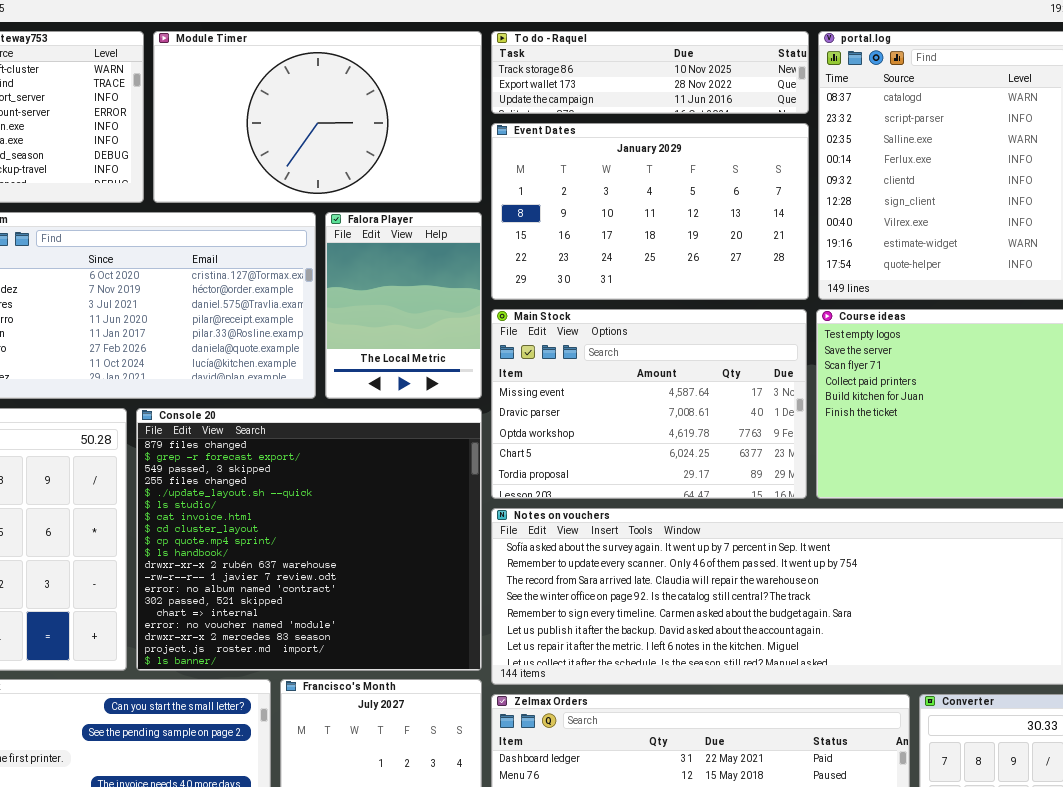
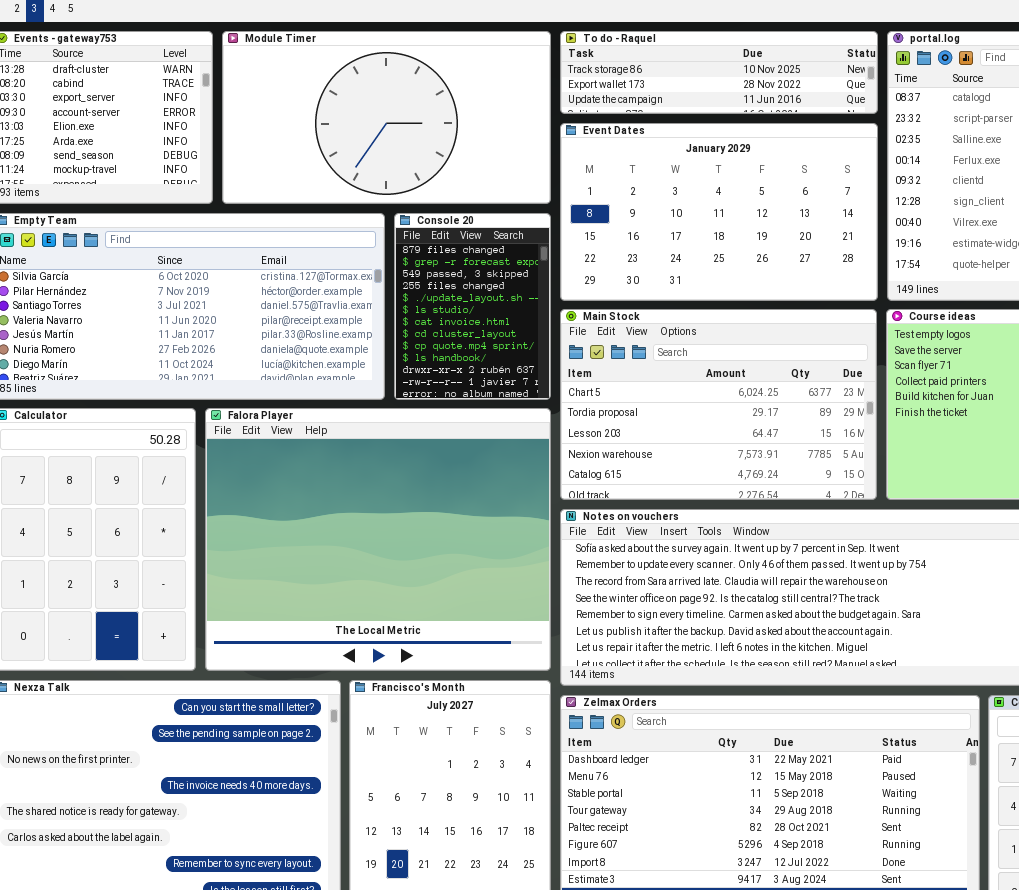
Falora Player: [325,212,482,399] -> [205,408,551,671], moved, resized
Main Stock: [491,309,807,499] -> [560,309,877,500], scrolled down 3 rows
Console 20: [136,408,482,671] -> [394,213,551,400], moved, resized

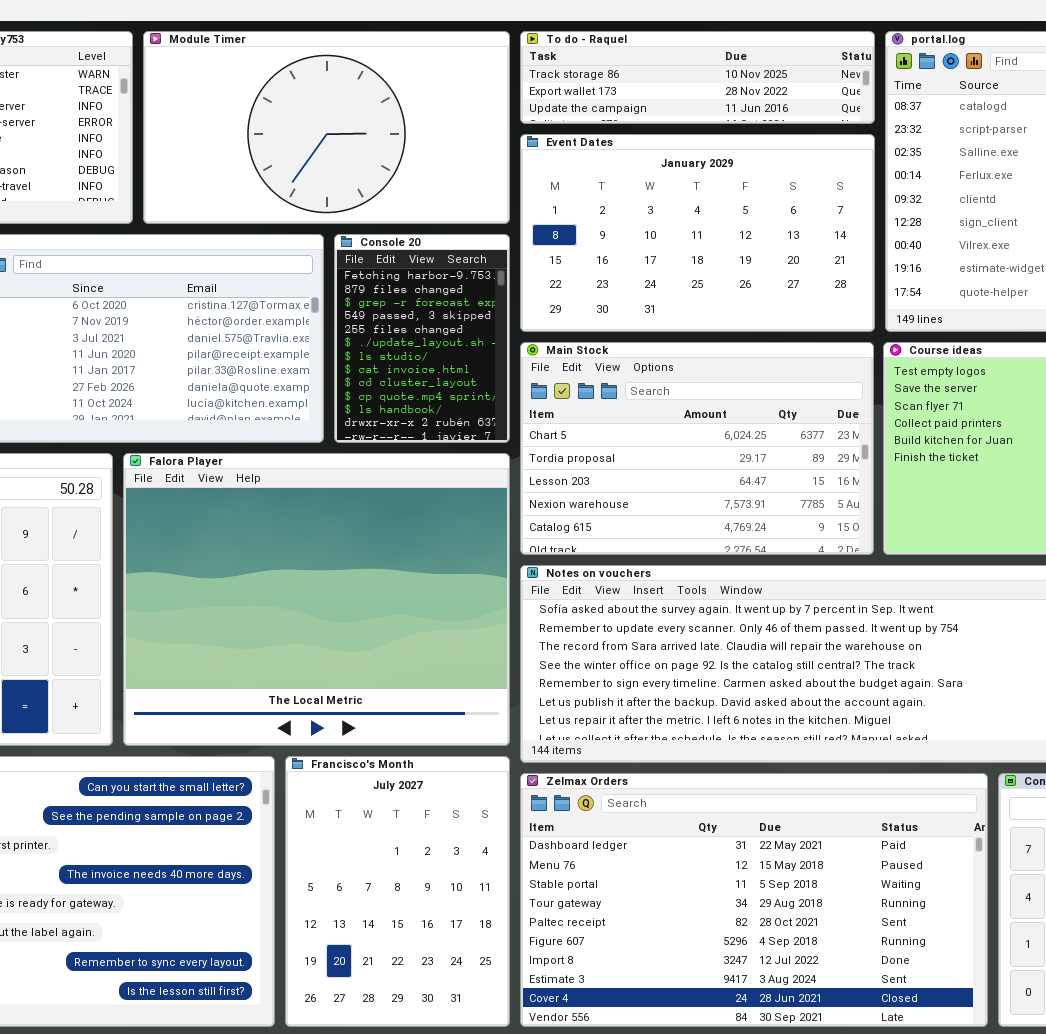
Console 20: [394,213,551,400] -> [334,234,510,443], scrolled up 1 row

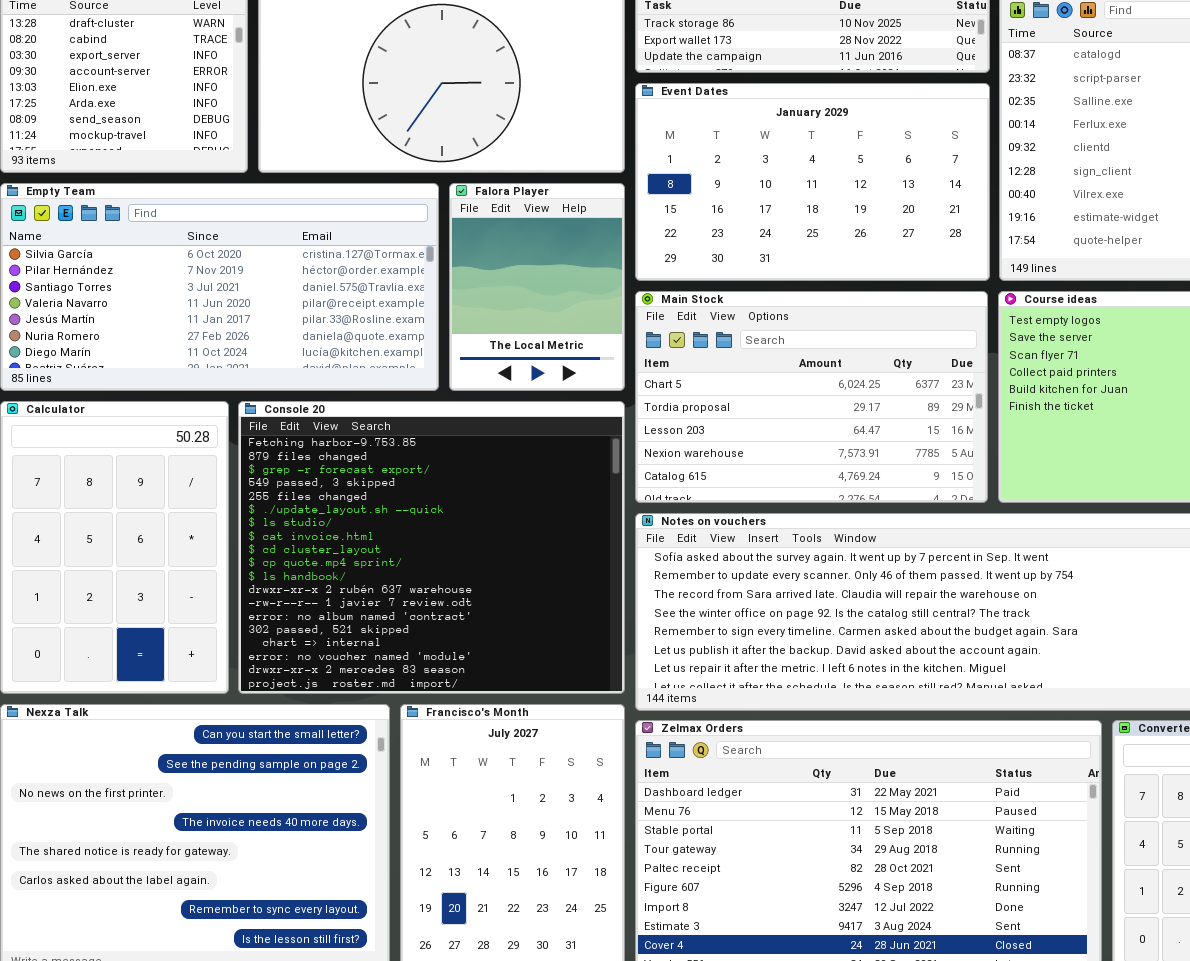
Console 20: [334,234,510,443] -> [238,401,625,694], moved, resized
Falora Player: [123,453,510,746] -> [449,183,625,391], moved, resized

